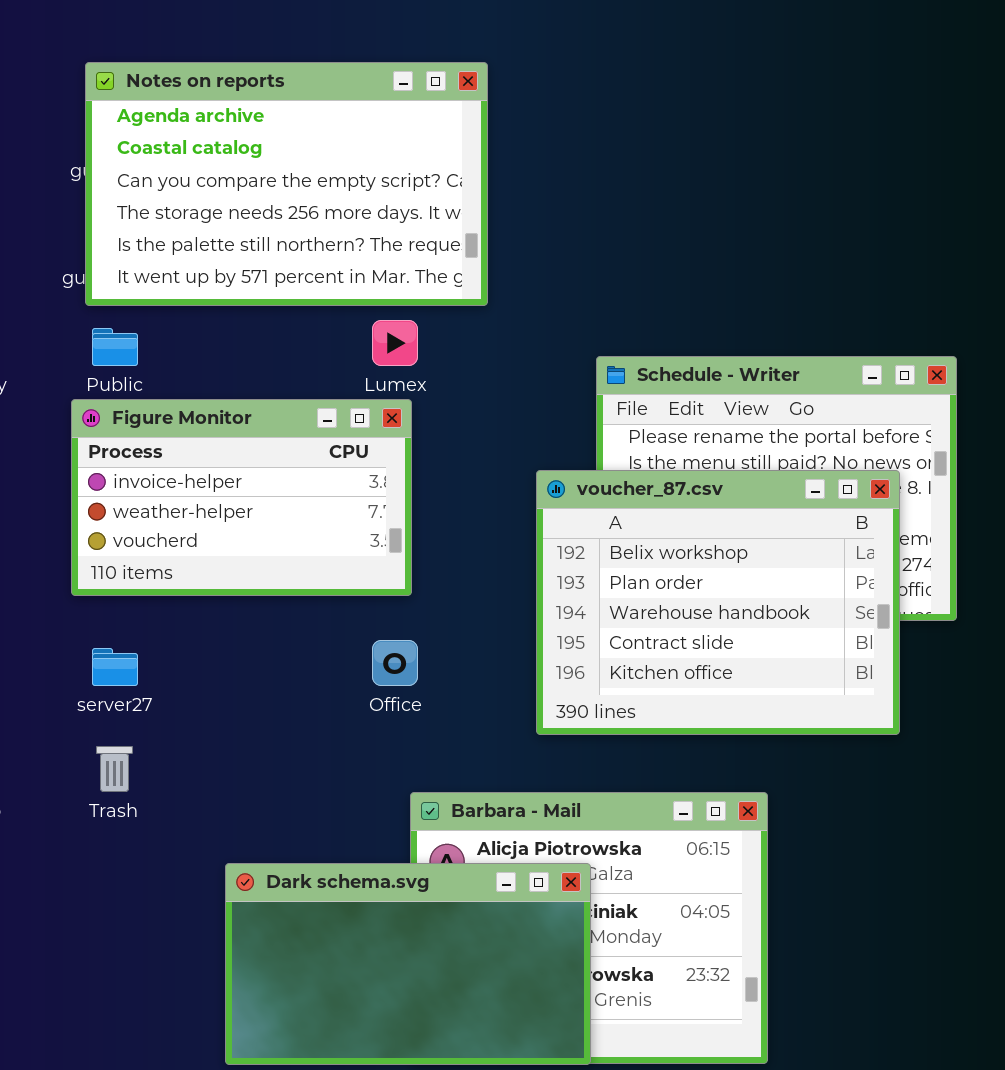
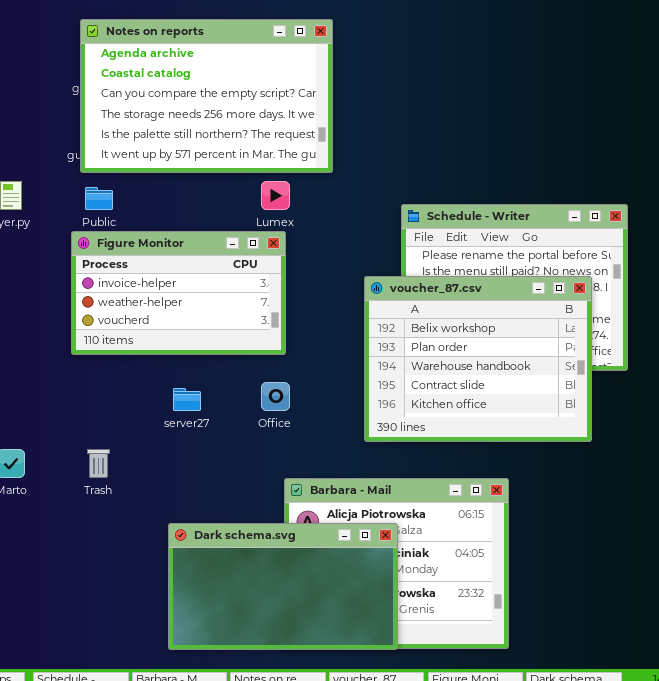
server27: [92,648,138,686] -> [173,388,201,411], moved

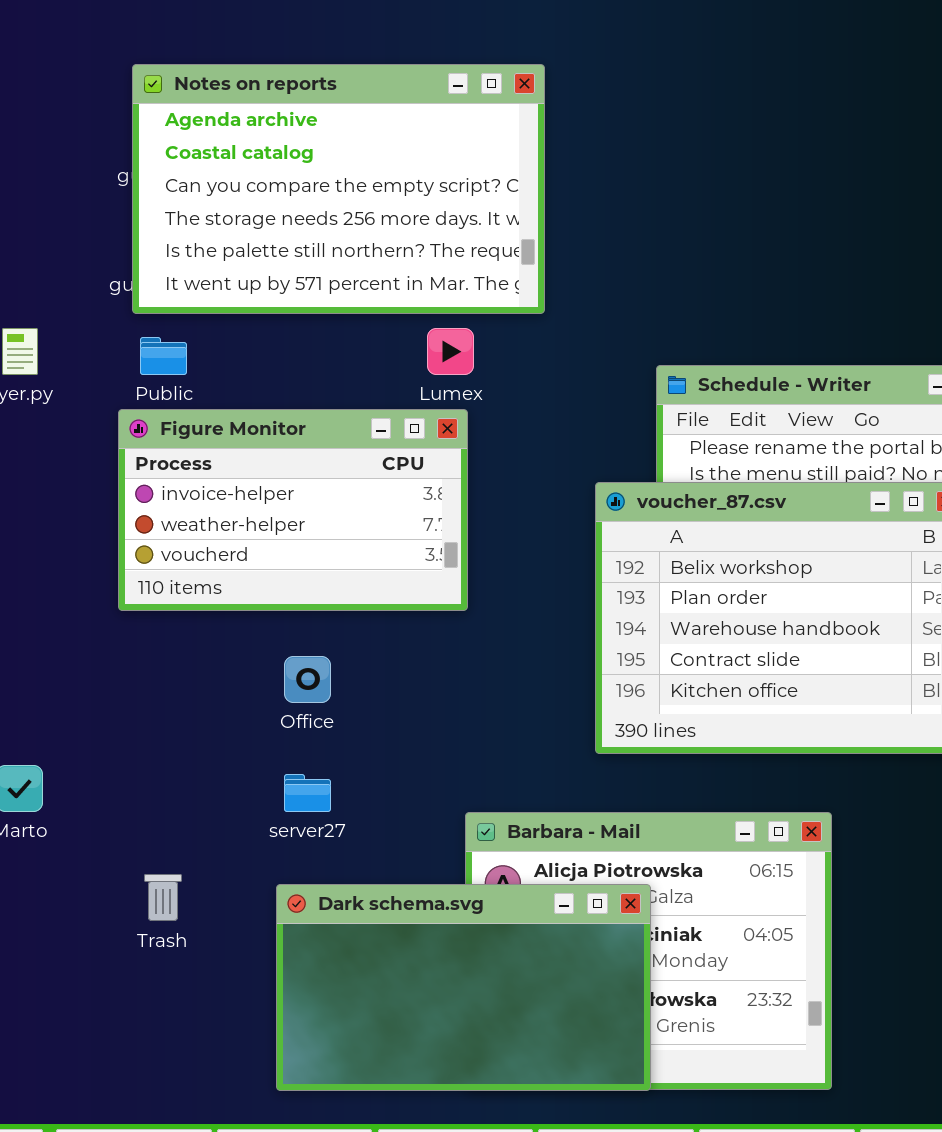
Office: [261,382,290,411] -> [284,656,331,703], moved
server27: [173,388,201,411] -> [284,774,331,812], moved
Trash: [87,449,110,478] -> [144,874,182,921], moved

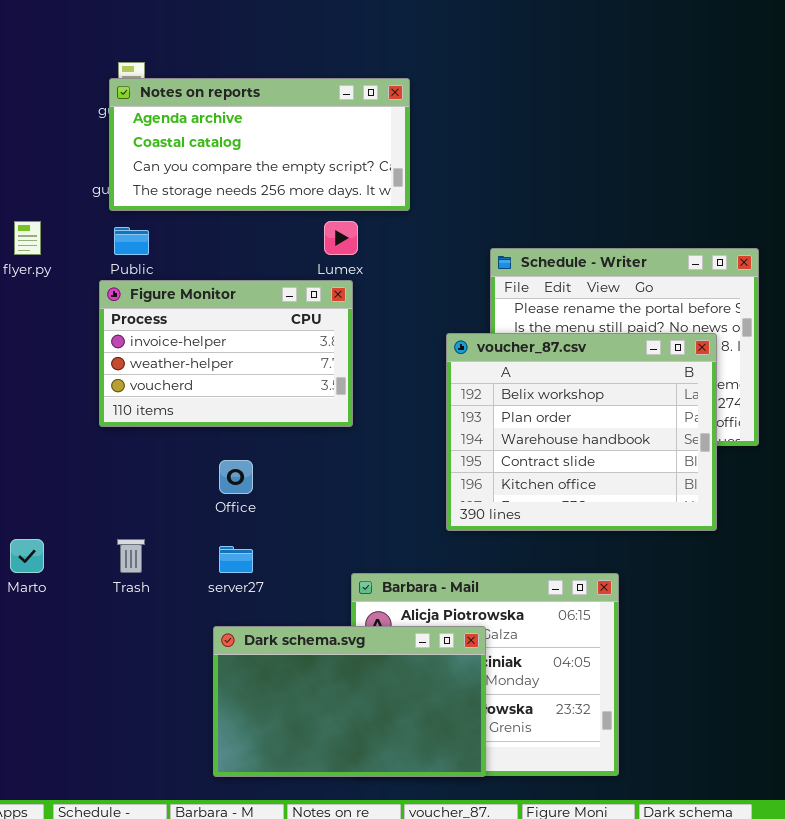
Notes on reports: [132,64,545,314] -> [109,78,410,211], resized
Trash: [144,874,182,921] -> [117,539,145,573], moved

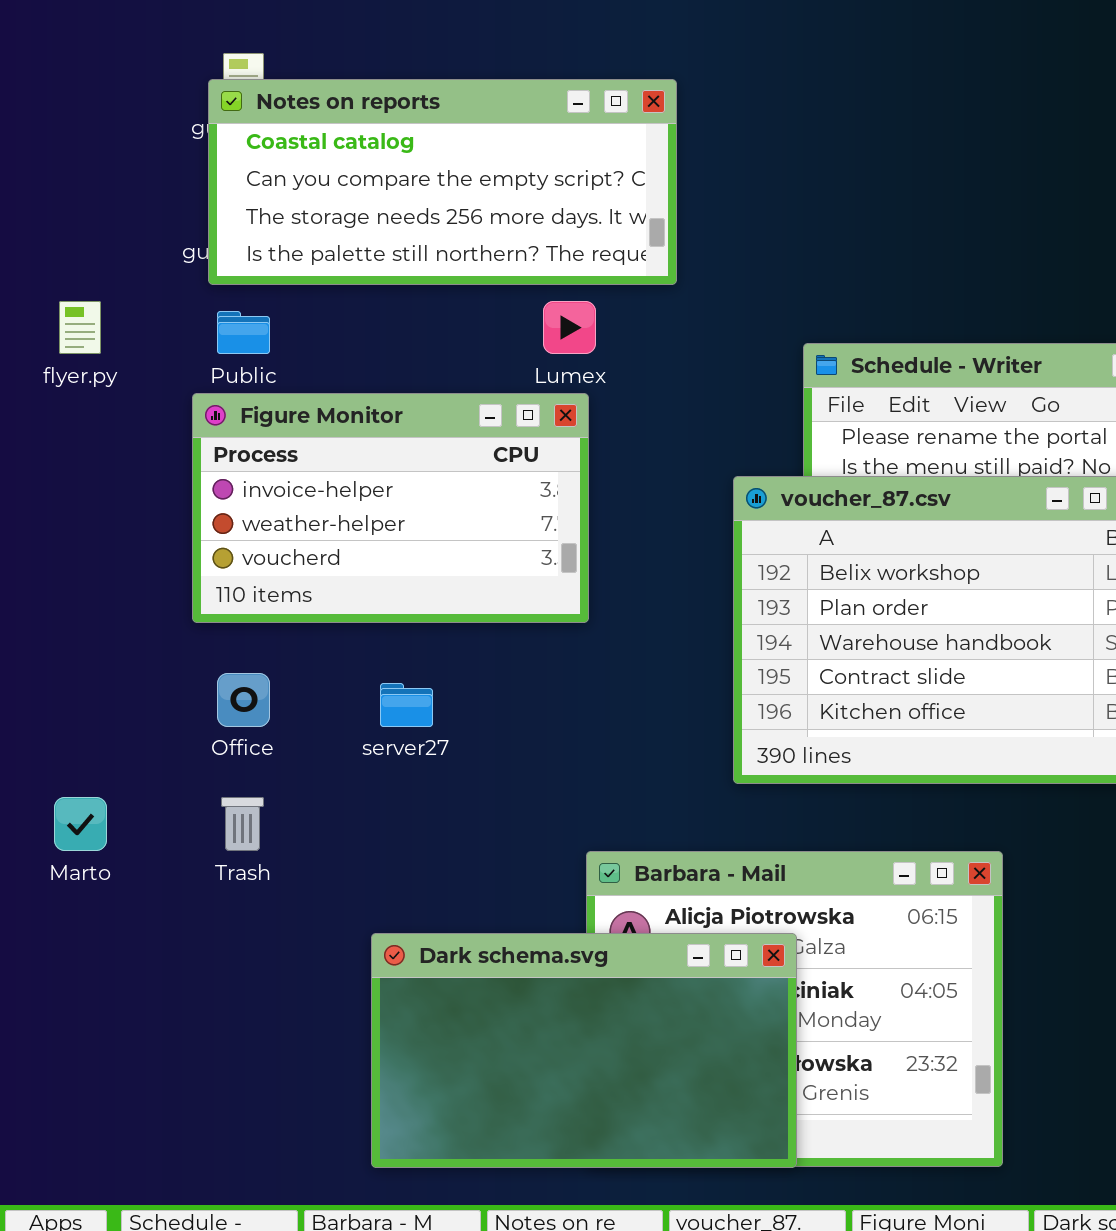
Notes on reports: [109,78,410,211] -> [208,79,677,285], scrolled down 1 row
Office: [219,460,253,494] -> [217,673,270,727], moved
server27: [219,546,253,573] -> [380,683,433,727], moved

